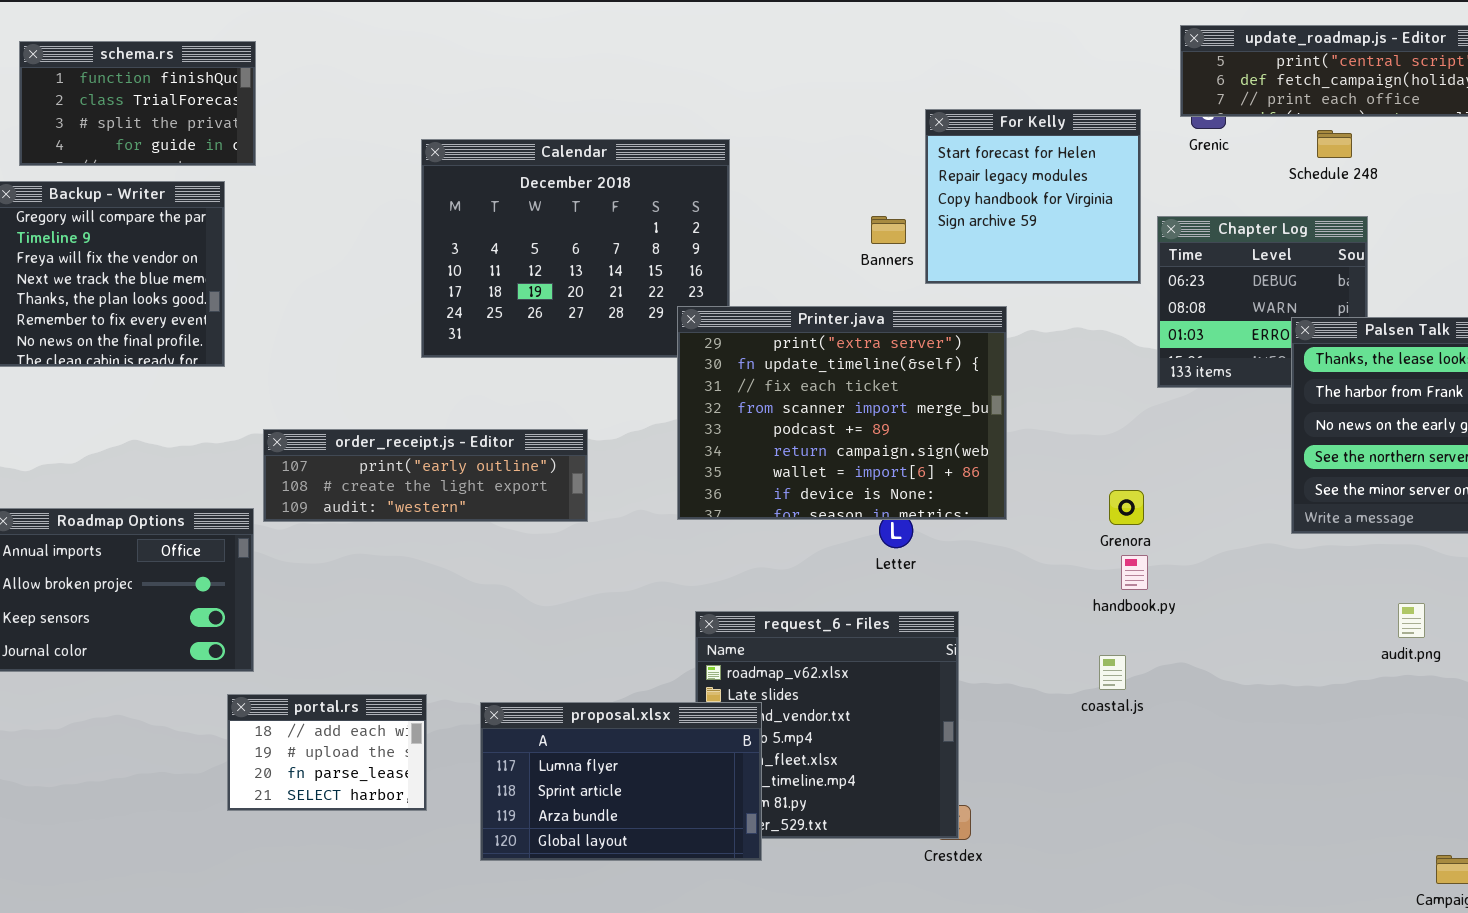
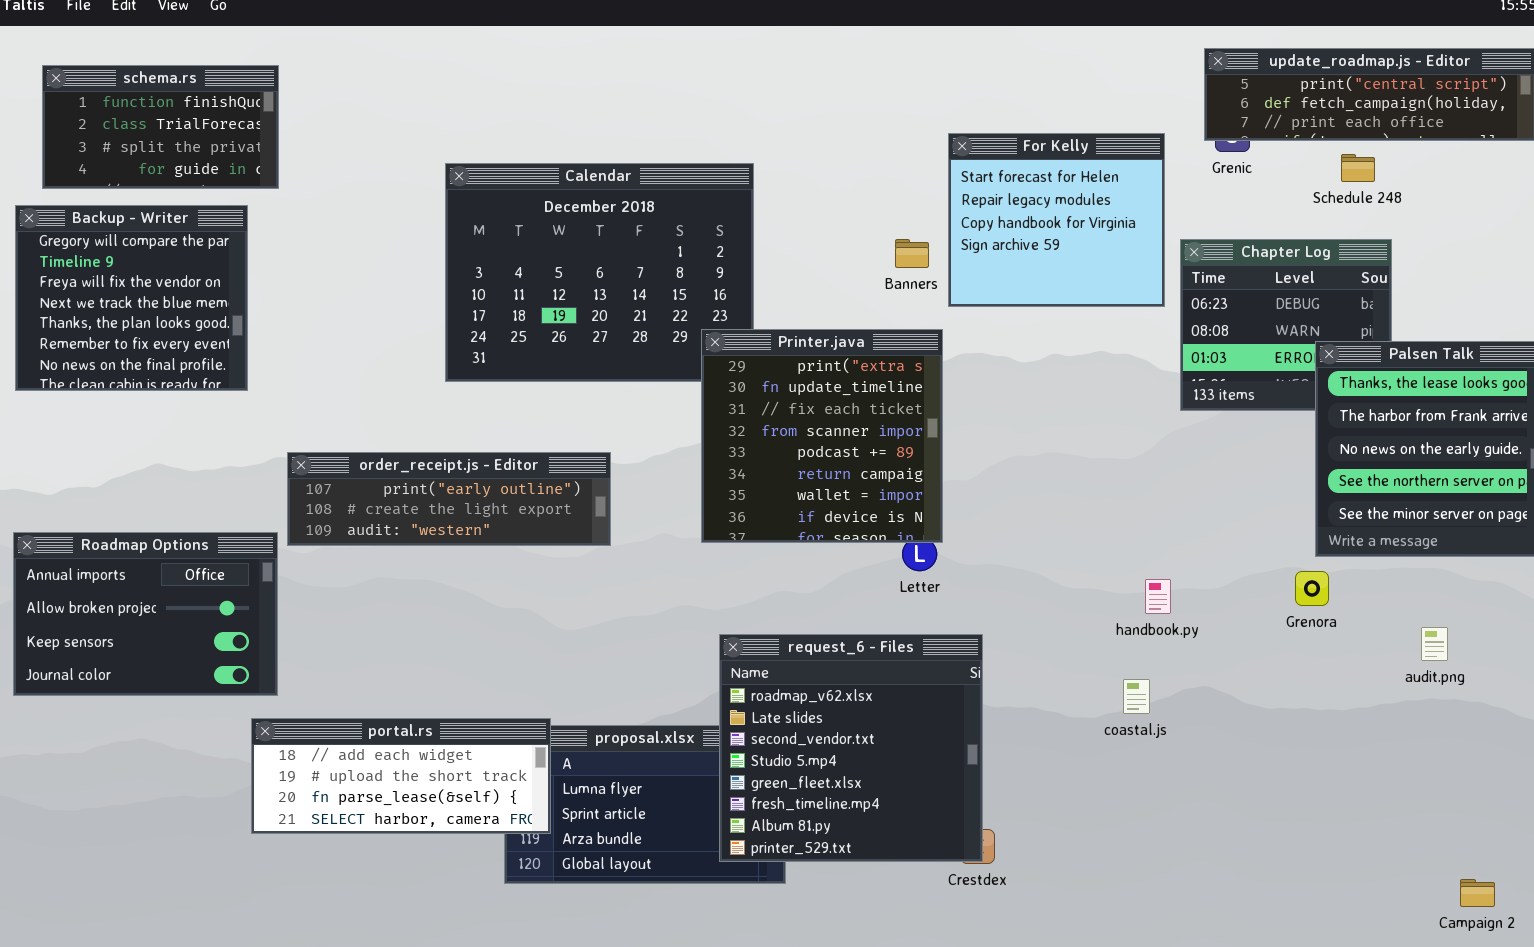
Printer.java: [677,306,1007,520] -> [701,329,943,543], resized
Grenora: [1109,490,1144,525] -> [1295,571,1329,606], moved
request_6 - Files: [695,611,959,839] -> [719,634,983,862], raised
portal.rs: [227,694,427,811] -> [251,718,551,834], resized

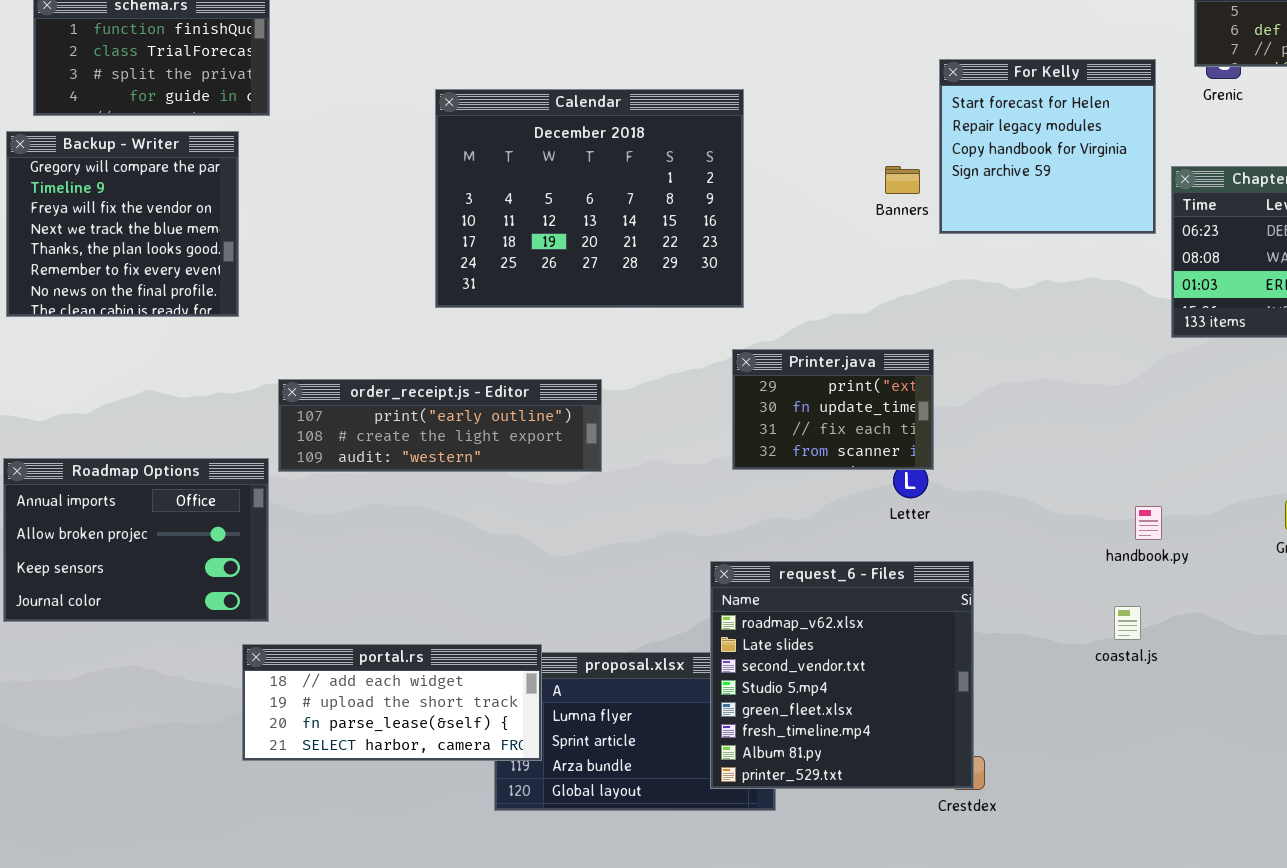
Printer.java: [701,329,943,543] -> [732,349,934,470], resized

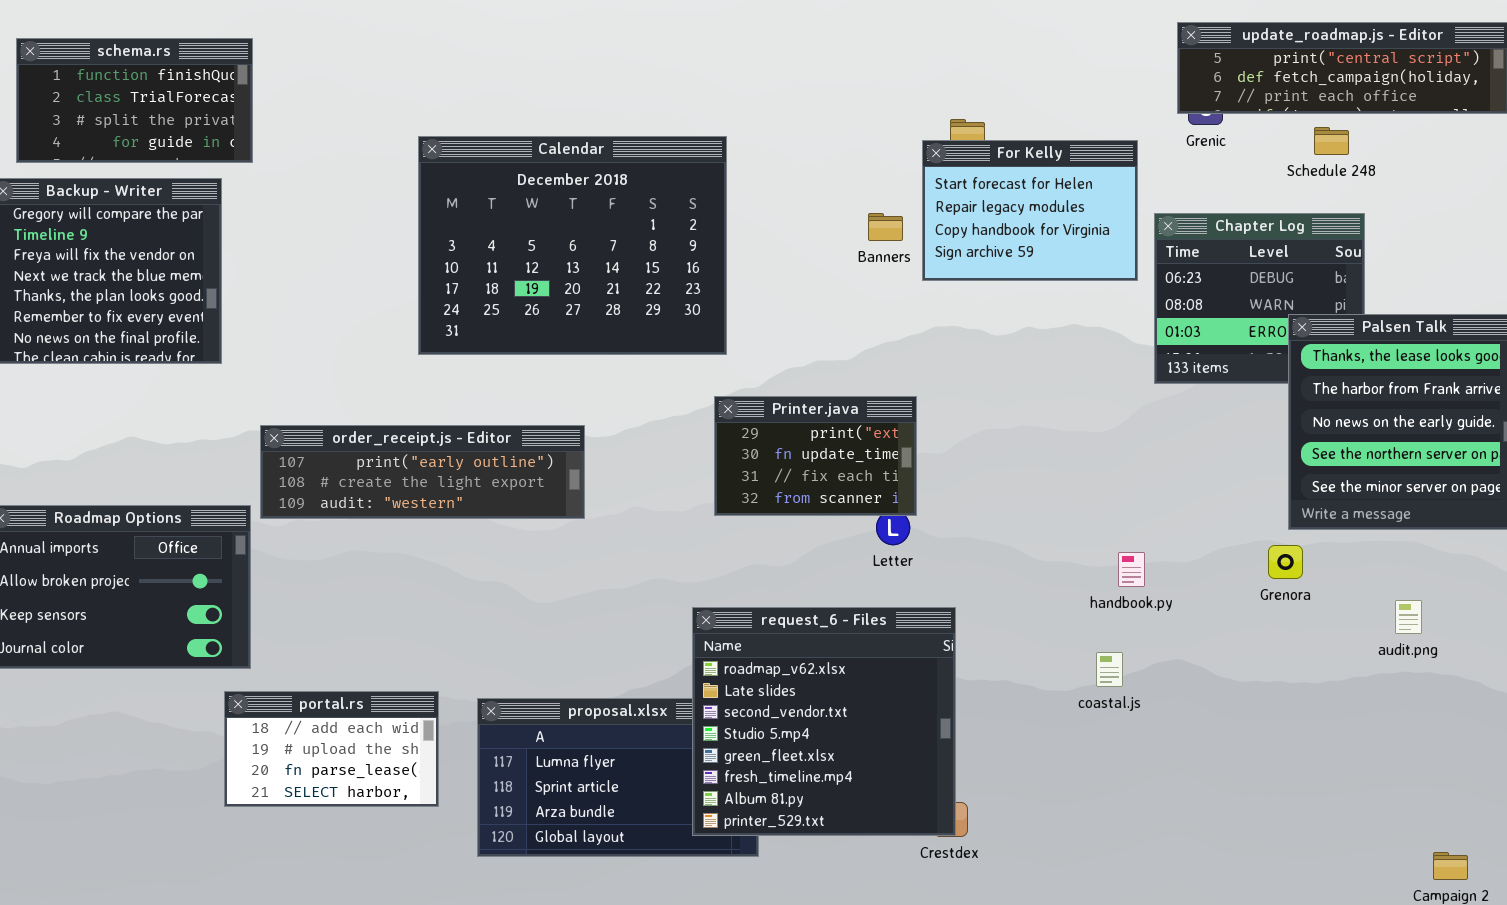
For Kelly: [939,59,1156,234] -> [922,140,1138,281], resized
portal.rs: [242,644,542,761] -> [224,691,439,807], resized

